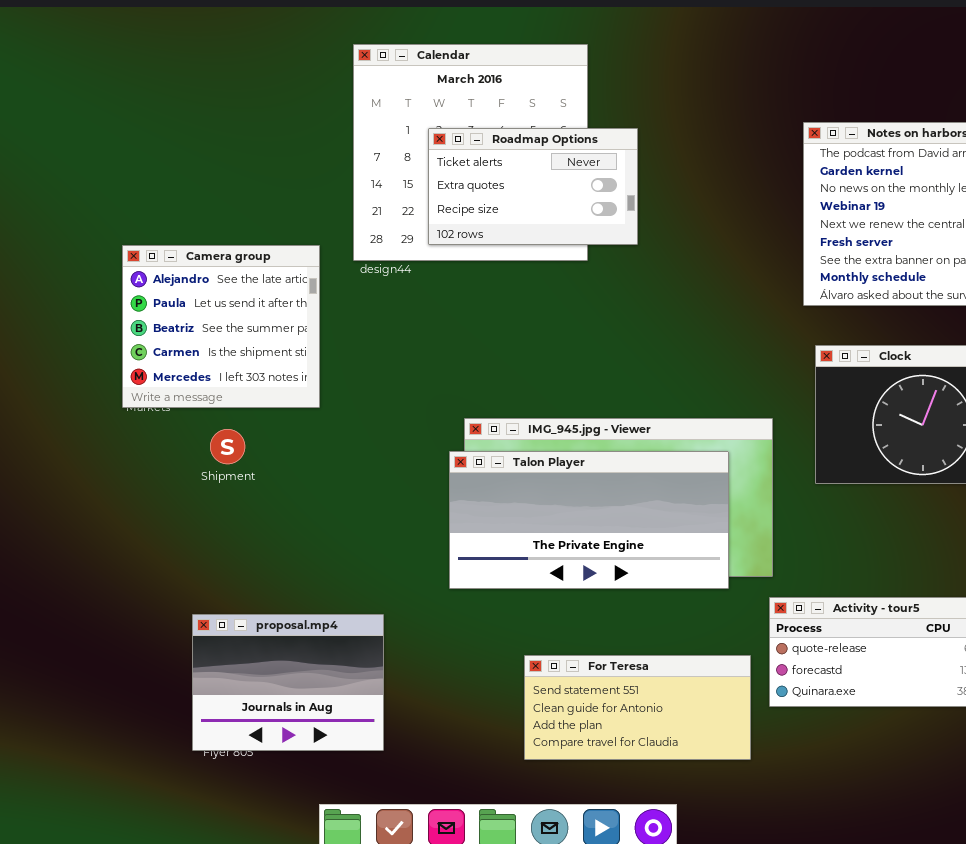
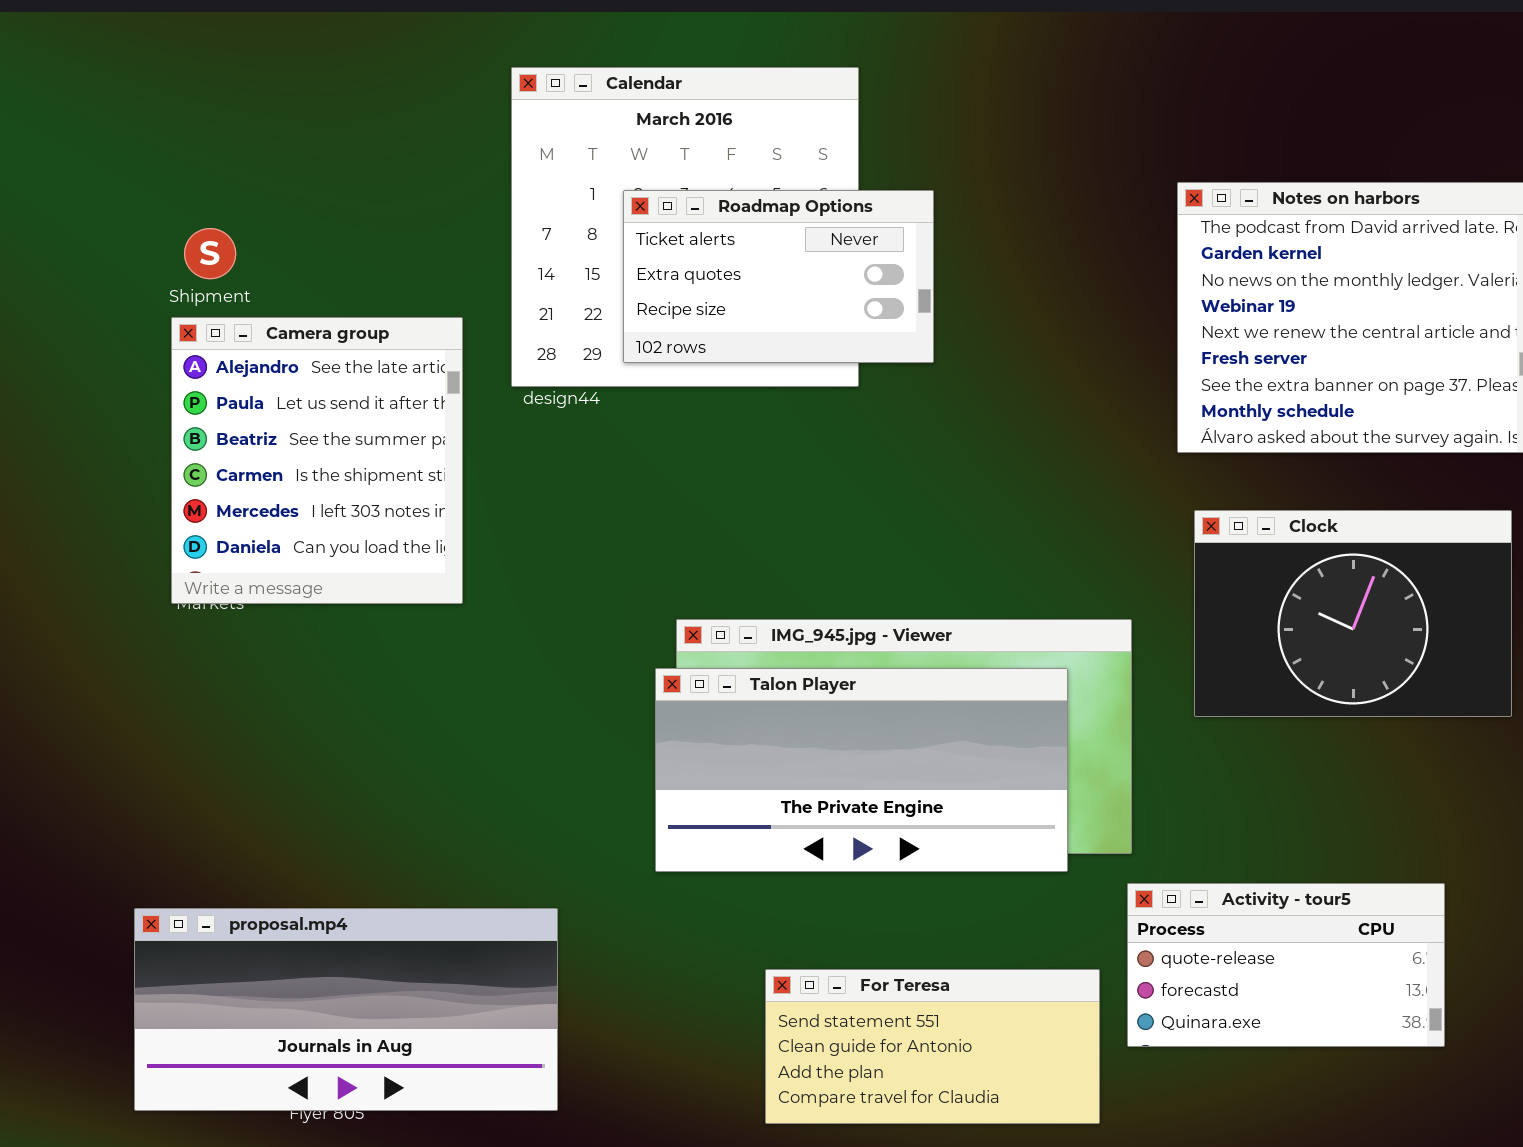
Camera group: [122,245,320,408] -> [171,317,463,604], resized
Shipment: [210,429,245,464] -> [184,228,236,279], moved
proposal.mp4: [192,614,384,751] -> [134,908,558,1111], resized

